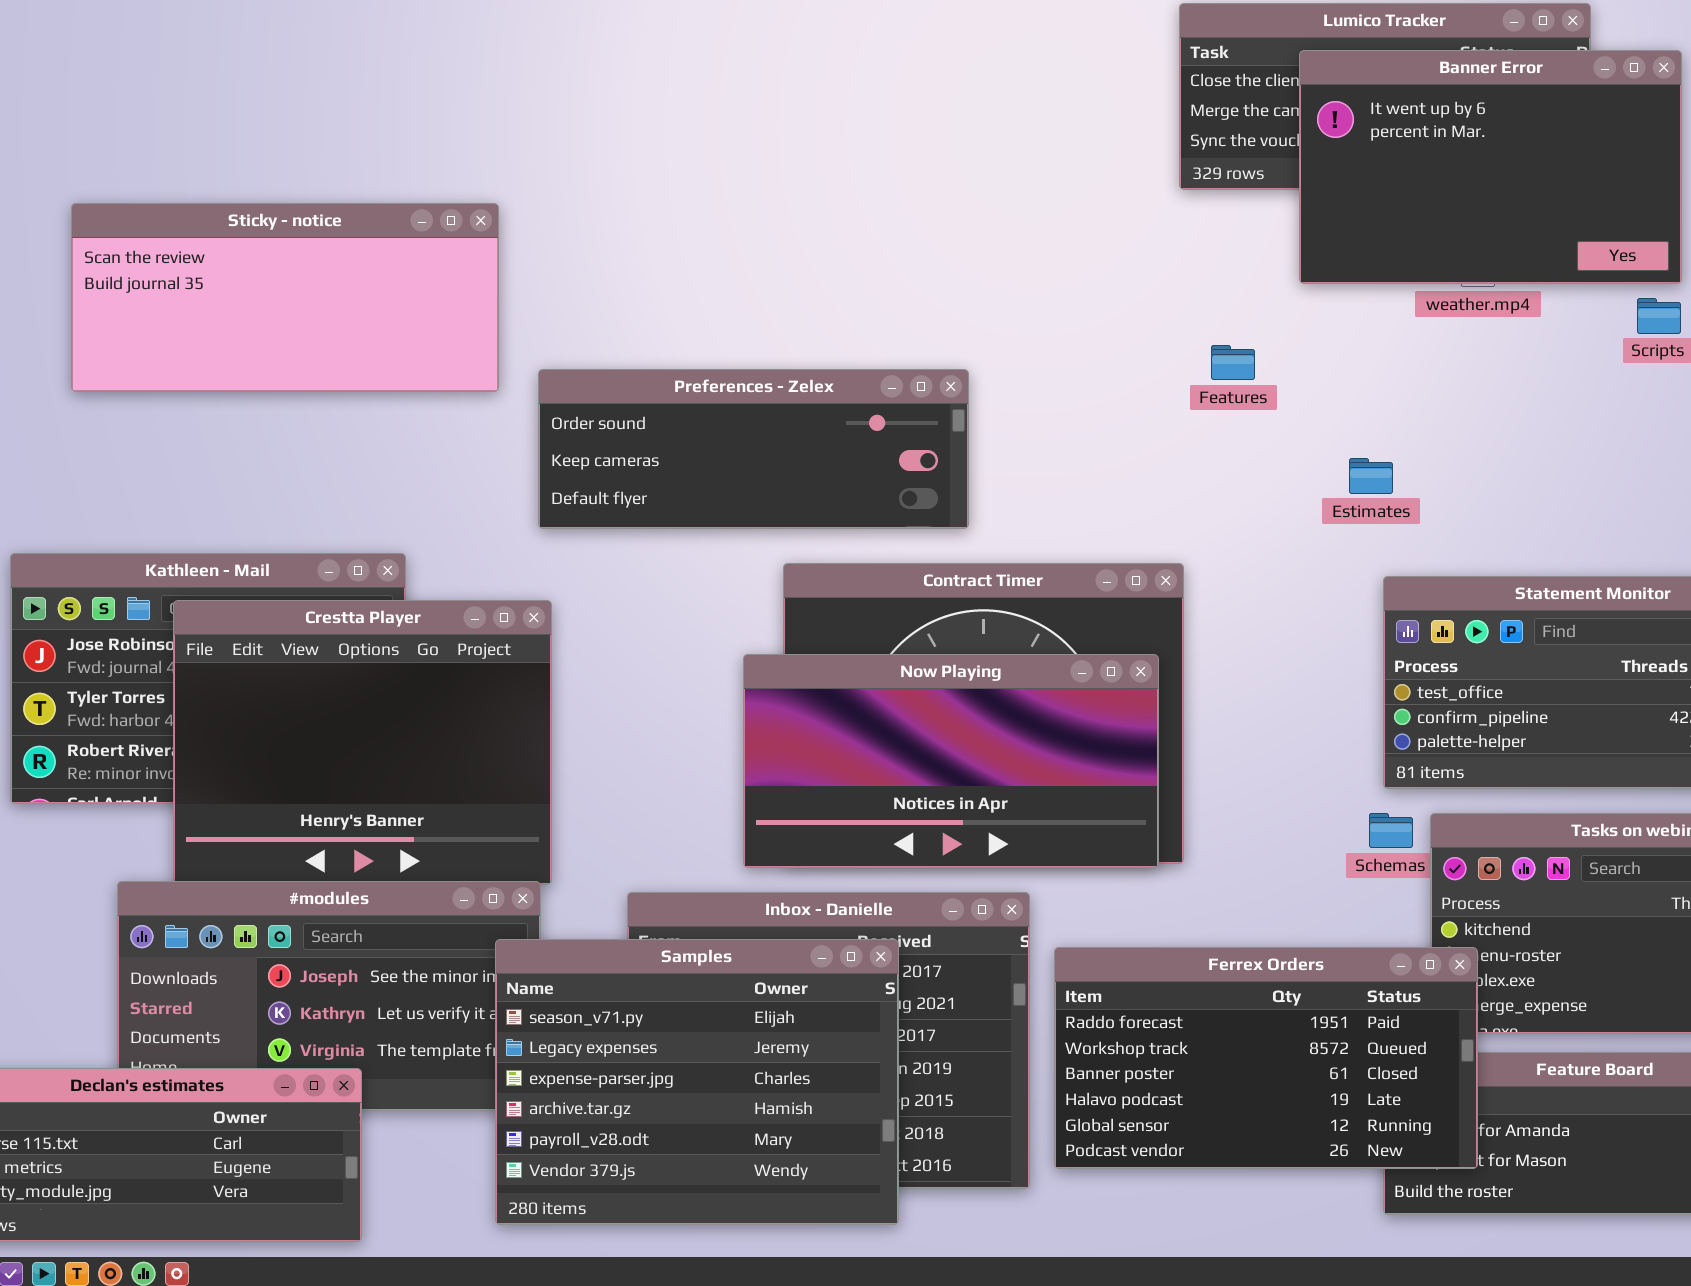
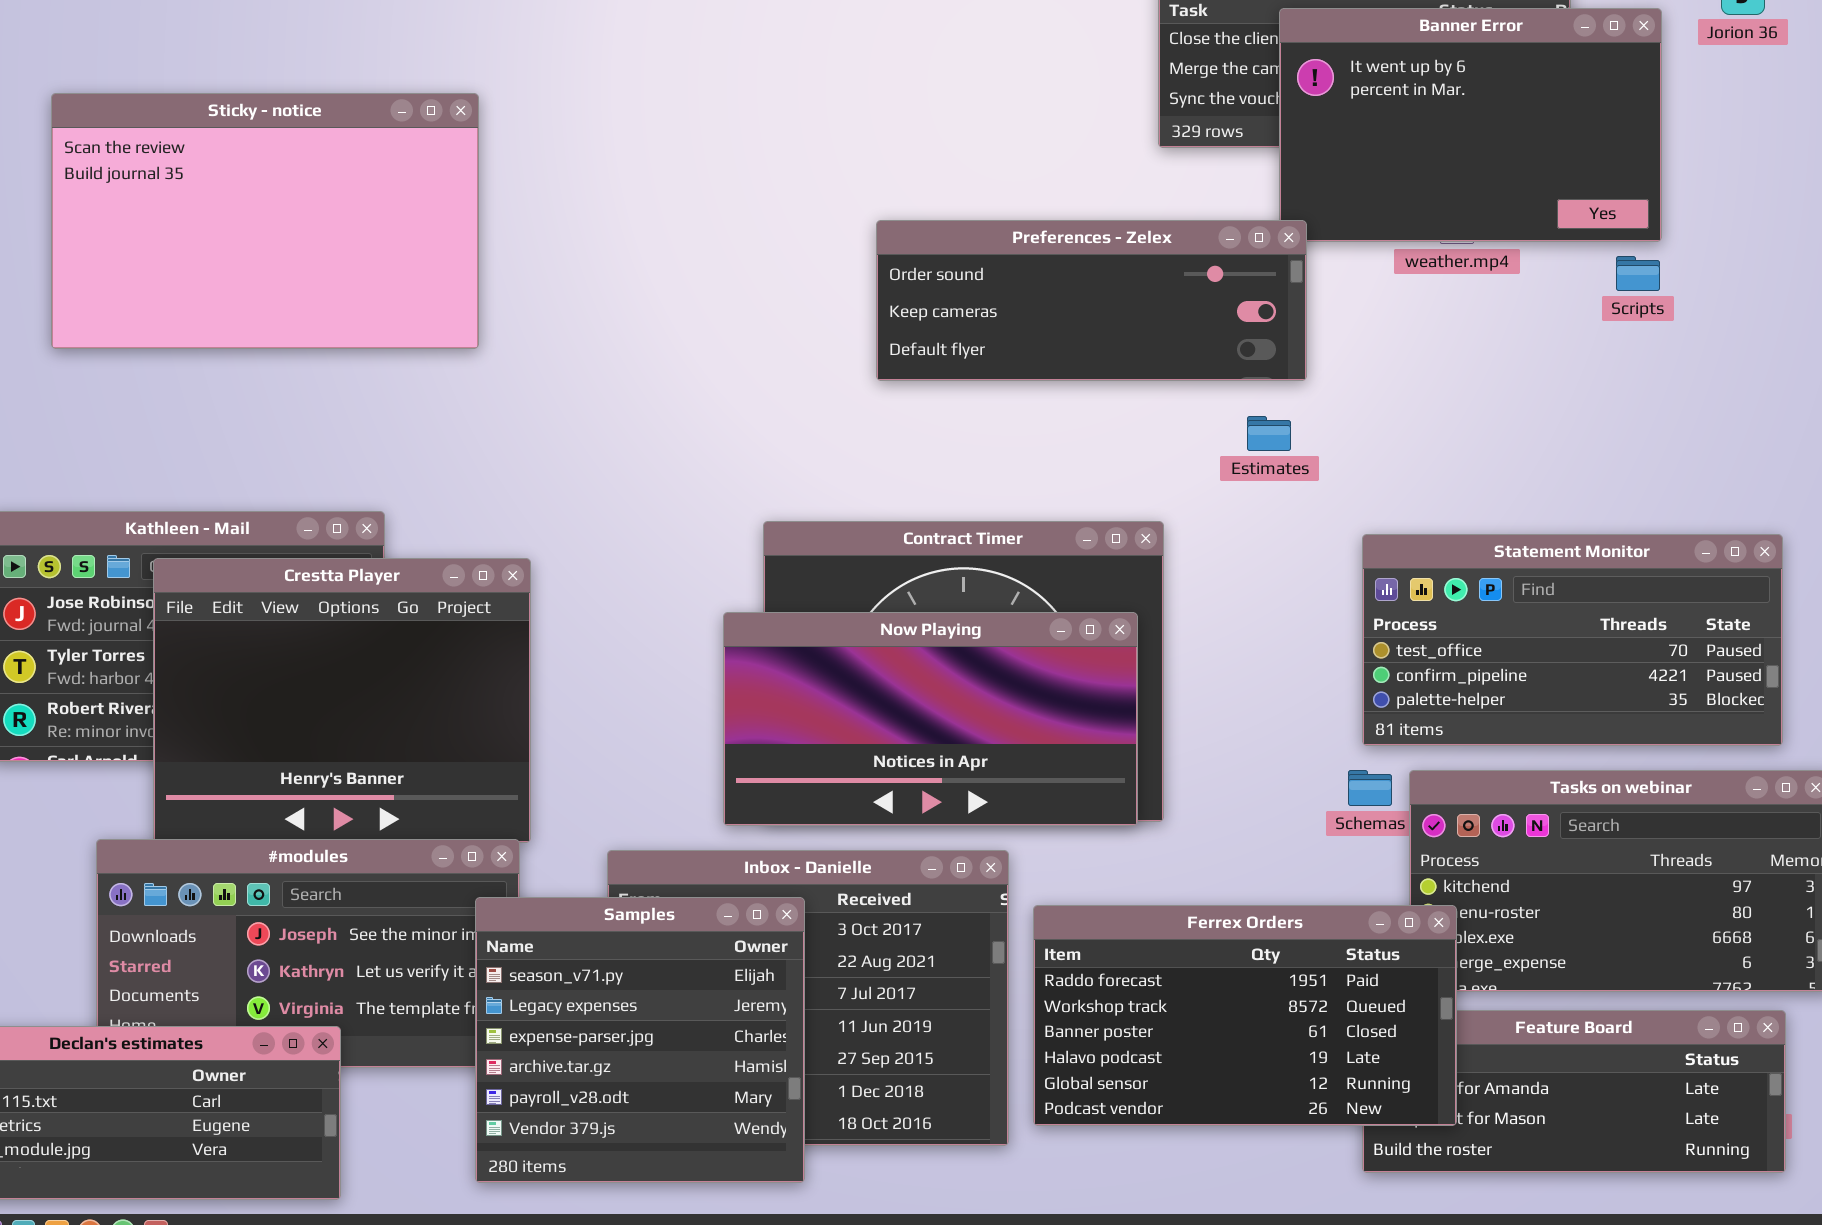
Sticky - notice: [71,203,499,392] -> [51,93,479,349], resized
Preferences - Zelex: [538,369,969,529] -> [876,220,1307,381], moved
Estimates: [1349,458,1393,494] -> [1247,416,1291,451], moved
Samples: [495,939,899,1225] -> [475,897,805,1183], resized

